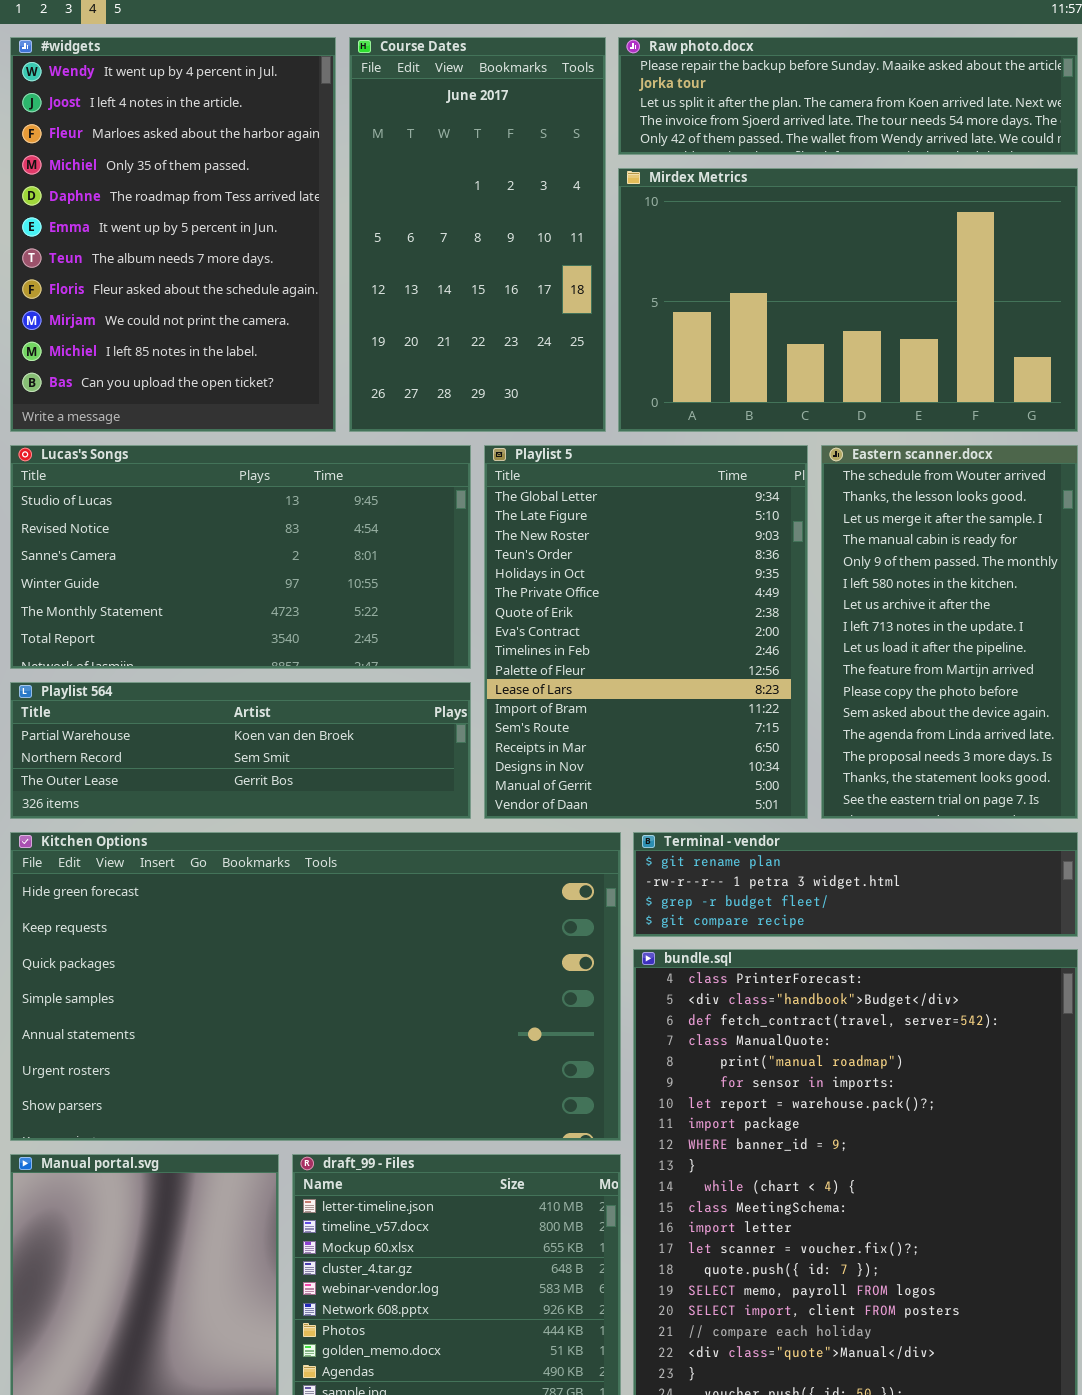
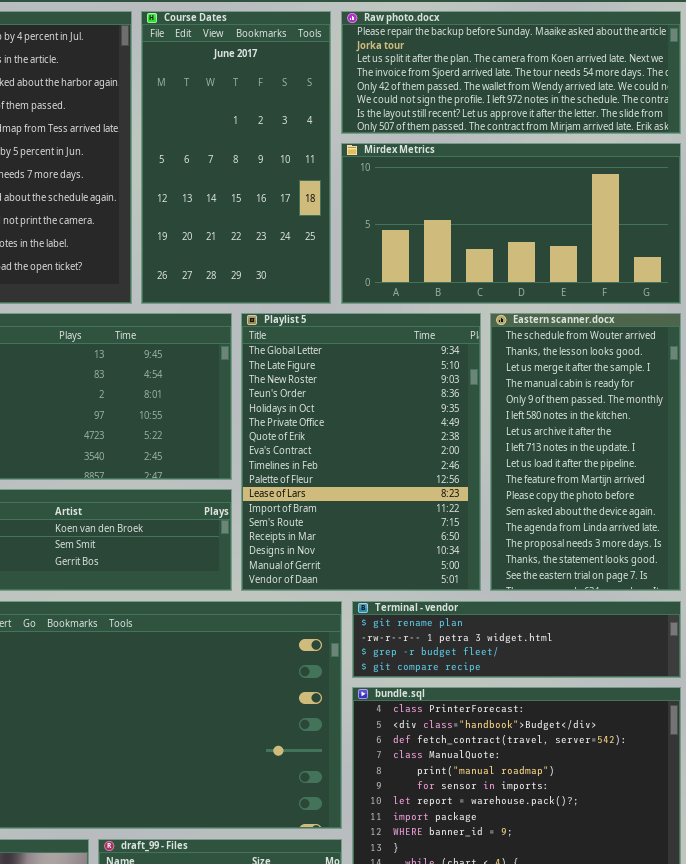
Raw photo.docx: [618,37,1078,155] -> [341,11,681,134], resized
Mirdex Metrics: [618,168,1078,432] -> [341,143,681,304], resized

